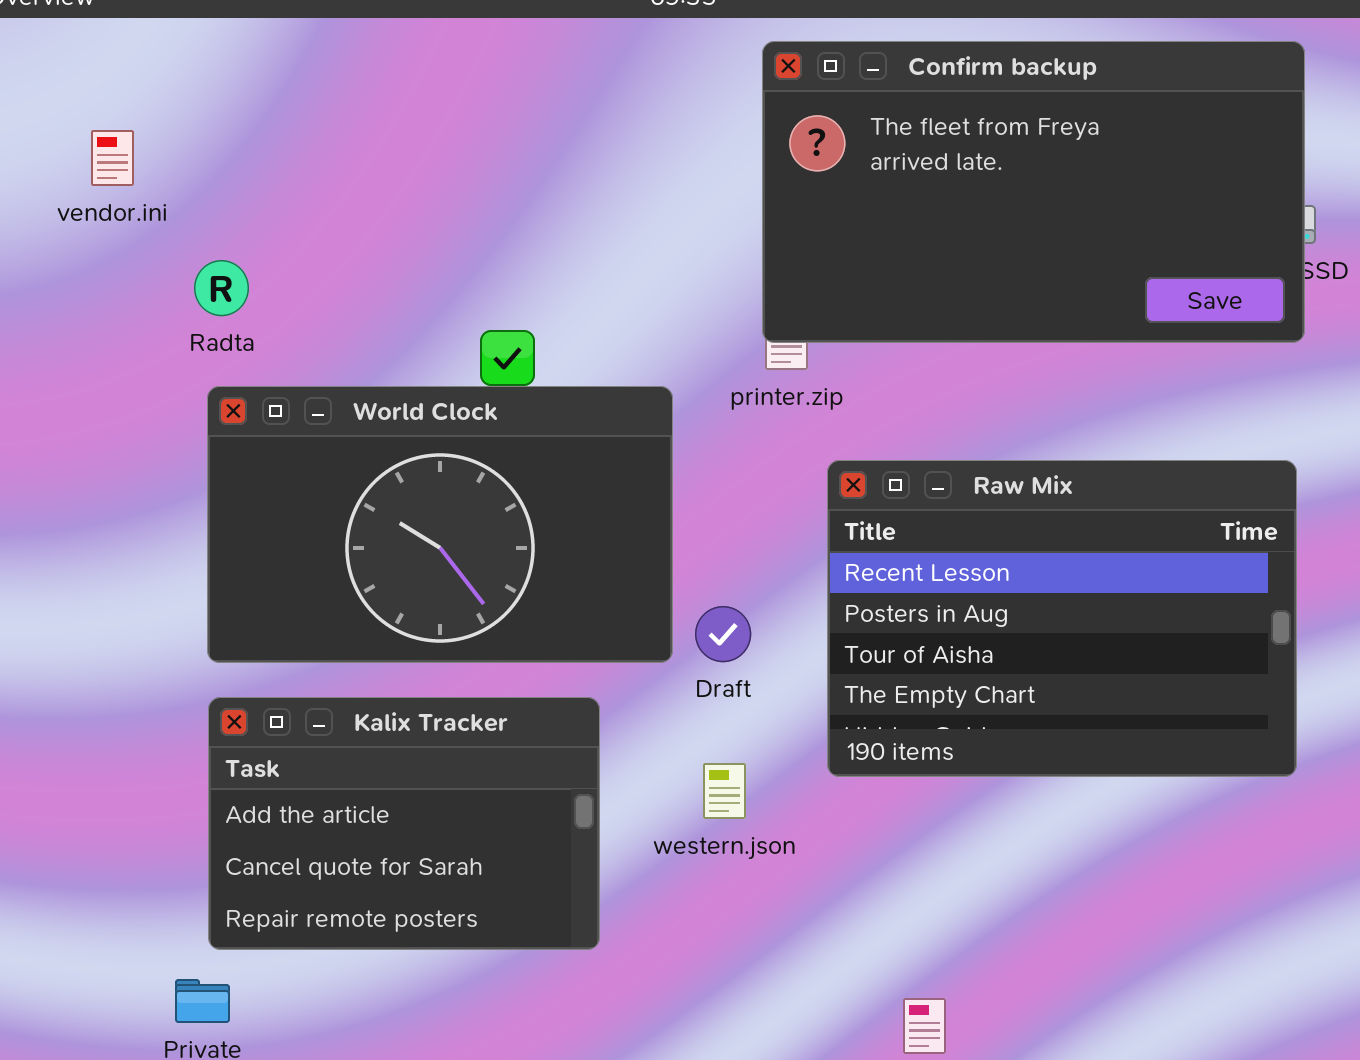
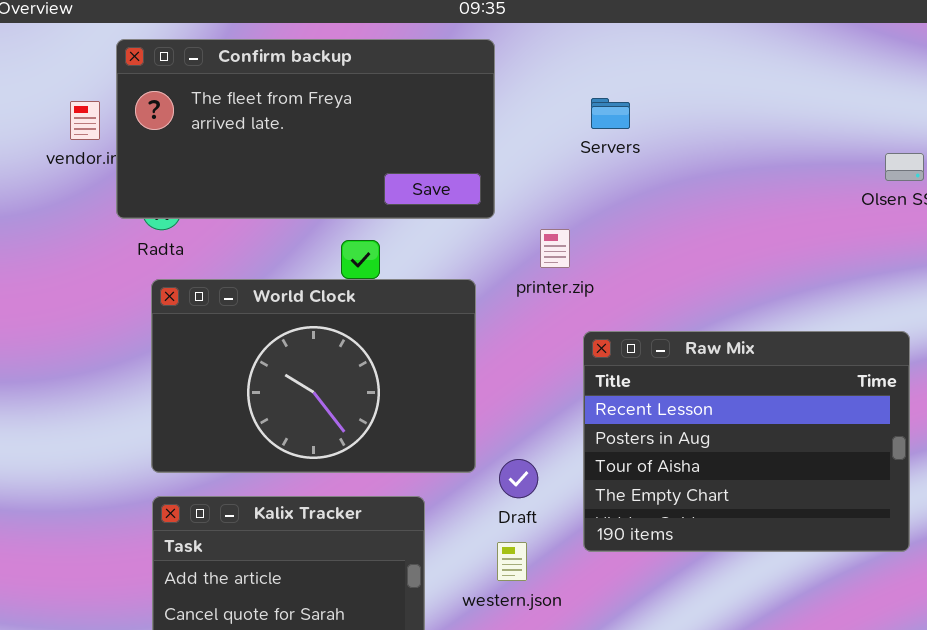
Confirm backup: [762,41,1305,343] -> [116,39,495,219], moved, resized
Draft: [695,606,751,662] -> [499,459,538,498], moved

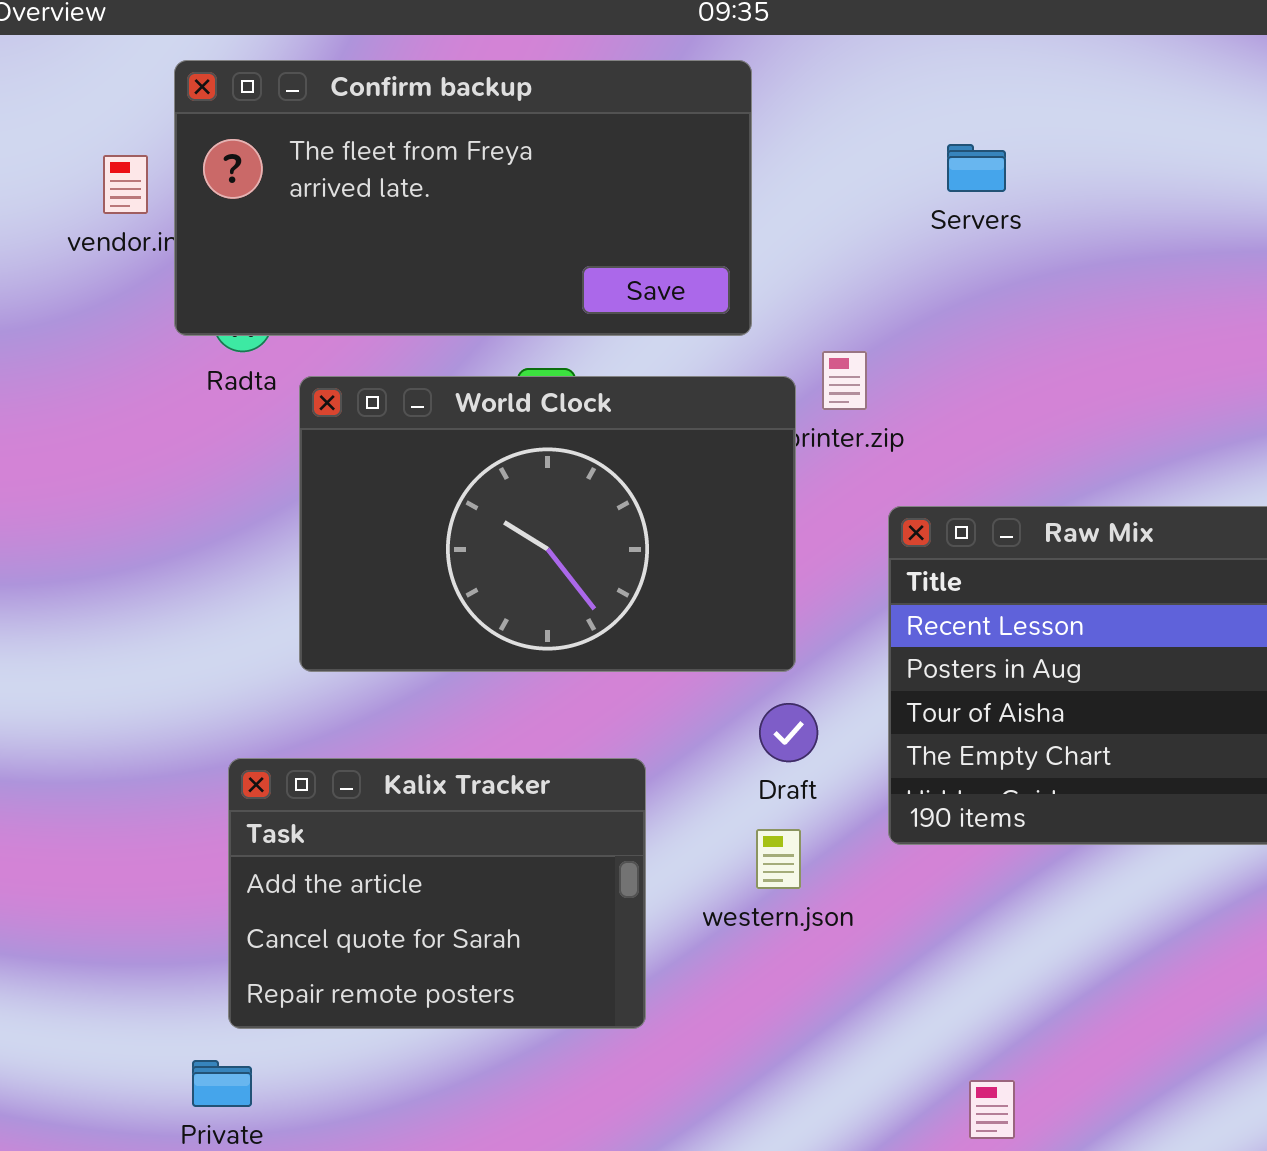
Servers: [591,98,630,129] -> [947,144,1006,192], moved
World Clock: [151,279,476,473] -> [299,376,796,672], moved

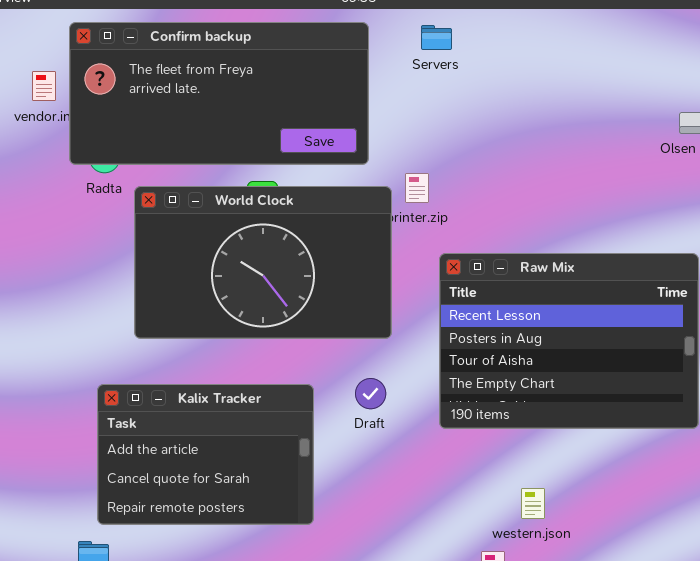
Servers: [947,144,1006,192] -> [421,25,452,50], moved
Draft: [759,703,818,762] -> [355,378,386,409], moved
western.json: [756,829,801,889] -> [521,488,545,519], moved

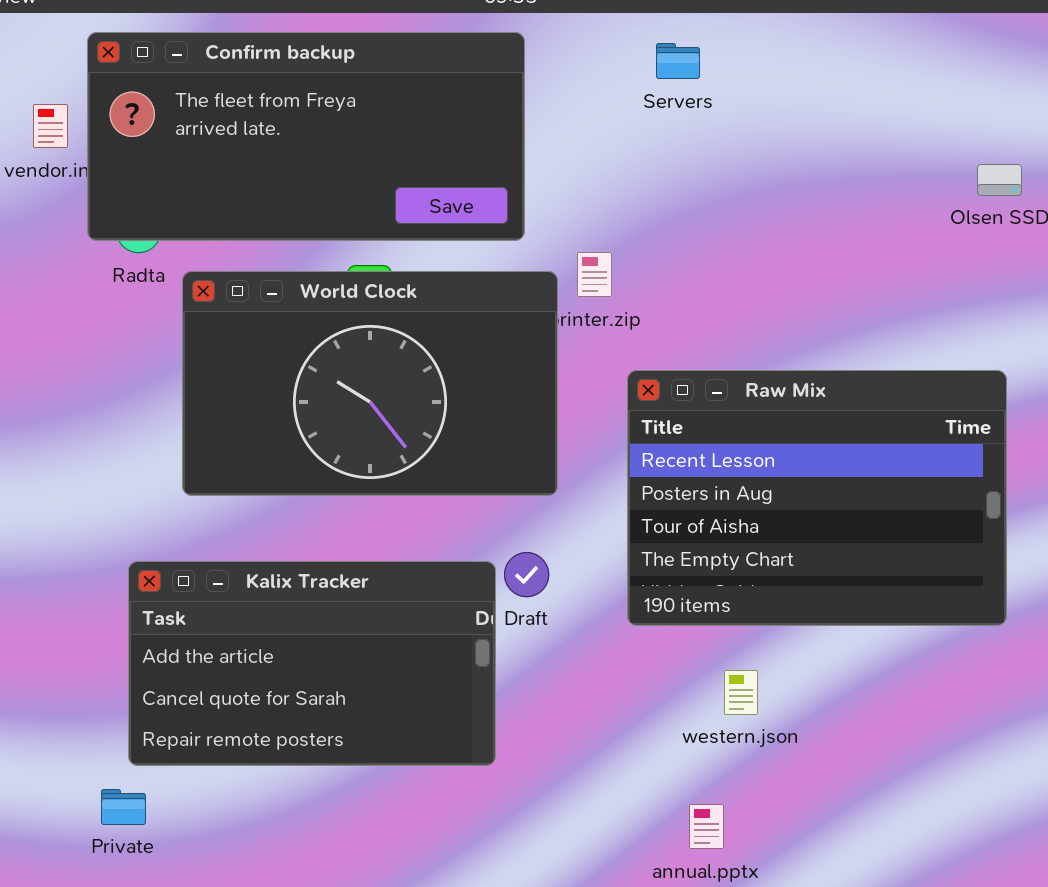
Servers: [421,25,452,50] -> [656,43,700,79], moved
Kalix Tracker: [97,384,314,525] -> [128,561,496,766], resized
western.json: [521,488,545,519] -> [724,670,758,715], moved

